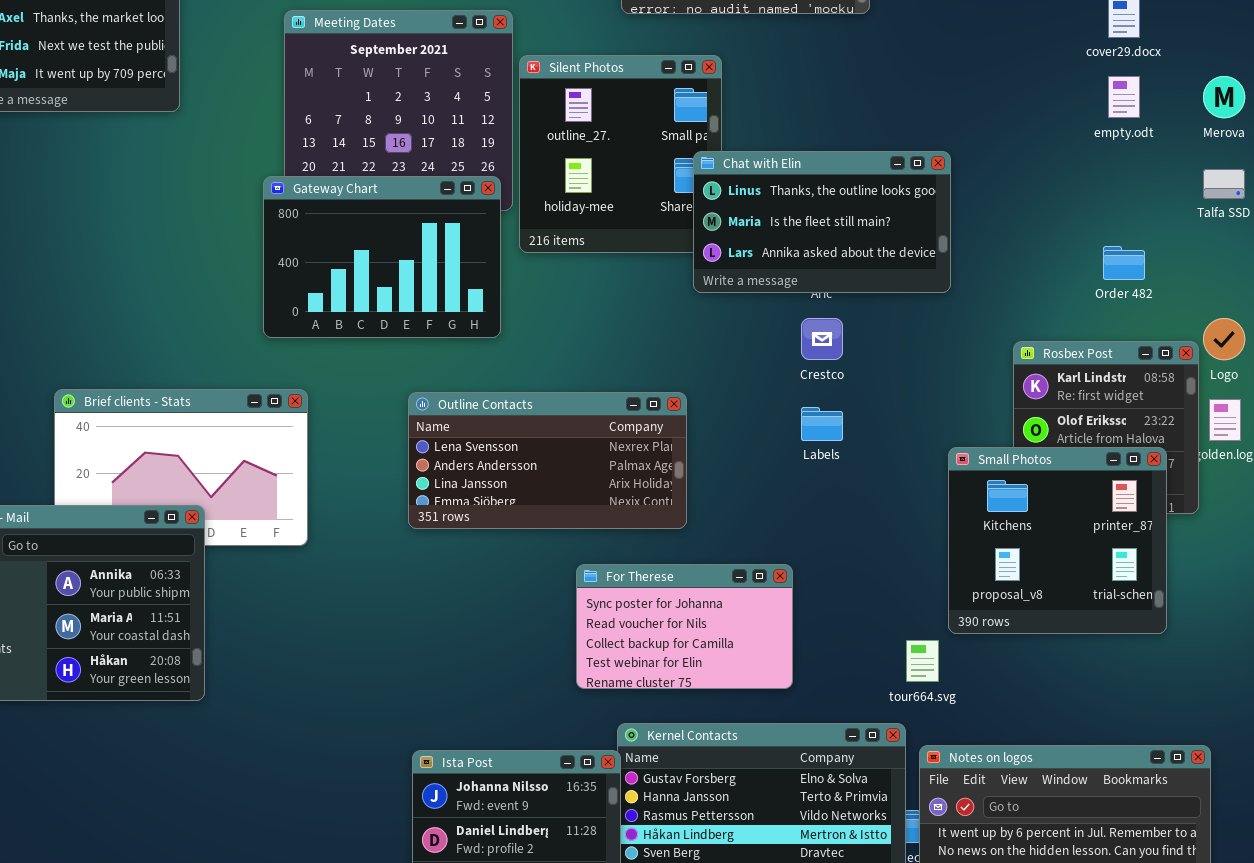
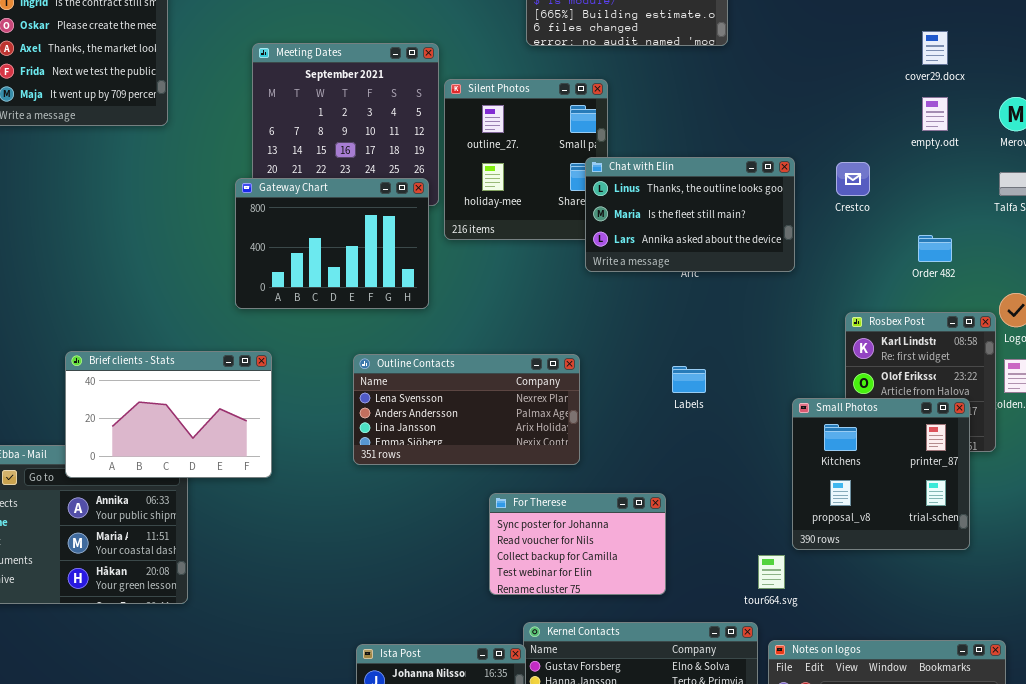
Crestco: [801,318,843,360] -> [836,162,870,196], moved
Brief clients - Stats: [54,389,308,546] -> [65,351,272,478], raised

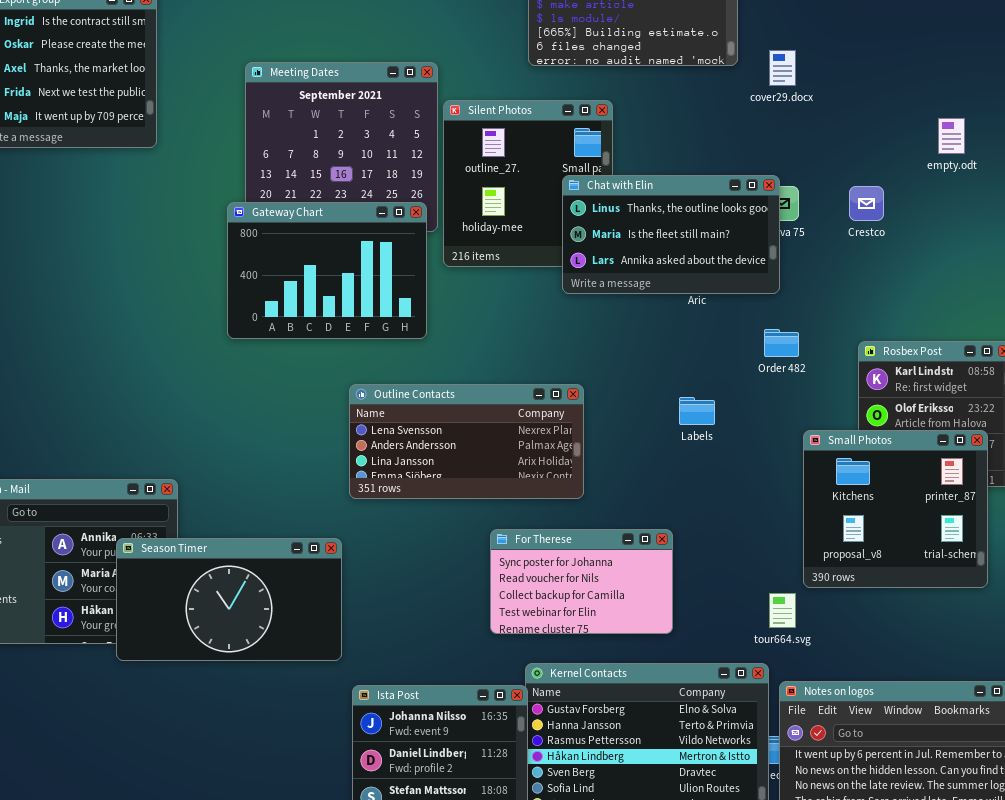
cover29.docx: [922,31,948,65] -> [769,50,796,86], moved
Chat with Elin: [585,157,795,272] -> [562,175,780,294], moved
Order 482: [918,235,952,262] -> [764,329,799,357], moved
Brief clients - Stats: [65,351,272,478] -> none, closed
Season Timer: none -> [116,538,342,661], opened

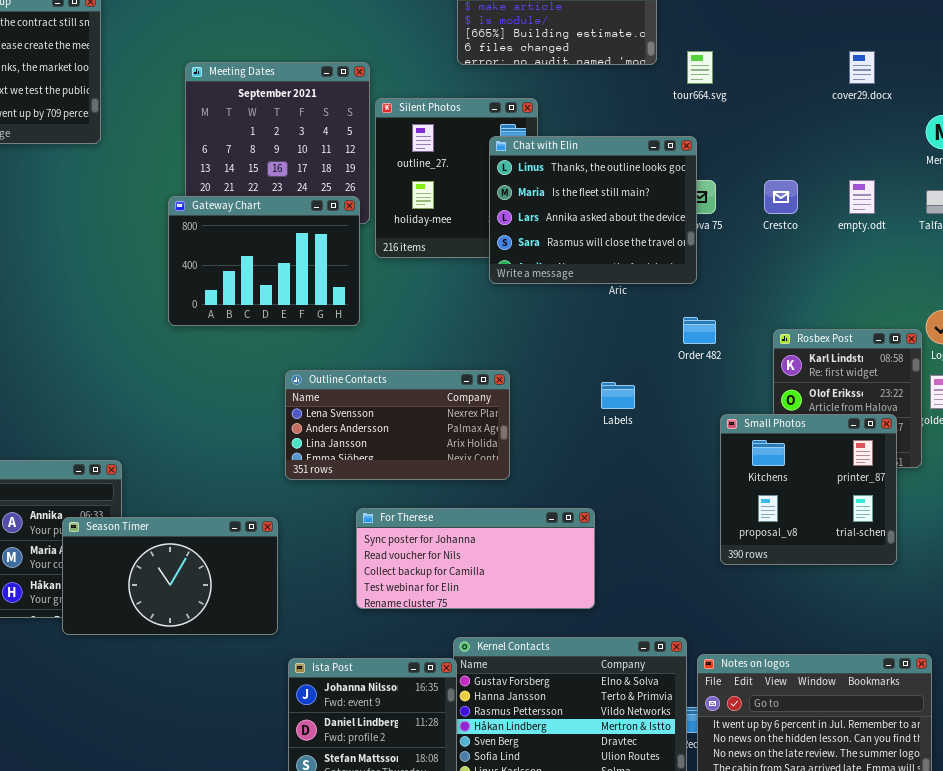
cover29.docx: [769,50,796,86] -> [849,51,875,84], moved
empty.odt: [938,118,965,154] -> [849,180,875,214], moved
Chat with Elin: [562,175,780,294] -> [489,136,697,284], resized
For Therese: [490,529,673,634] -> [356,508,595,609], resized
tour664.svg: [769,593,796,628] -> [687,51,713,84], moved

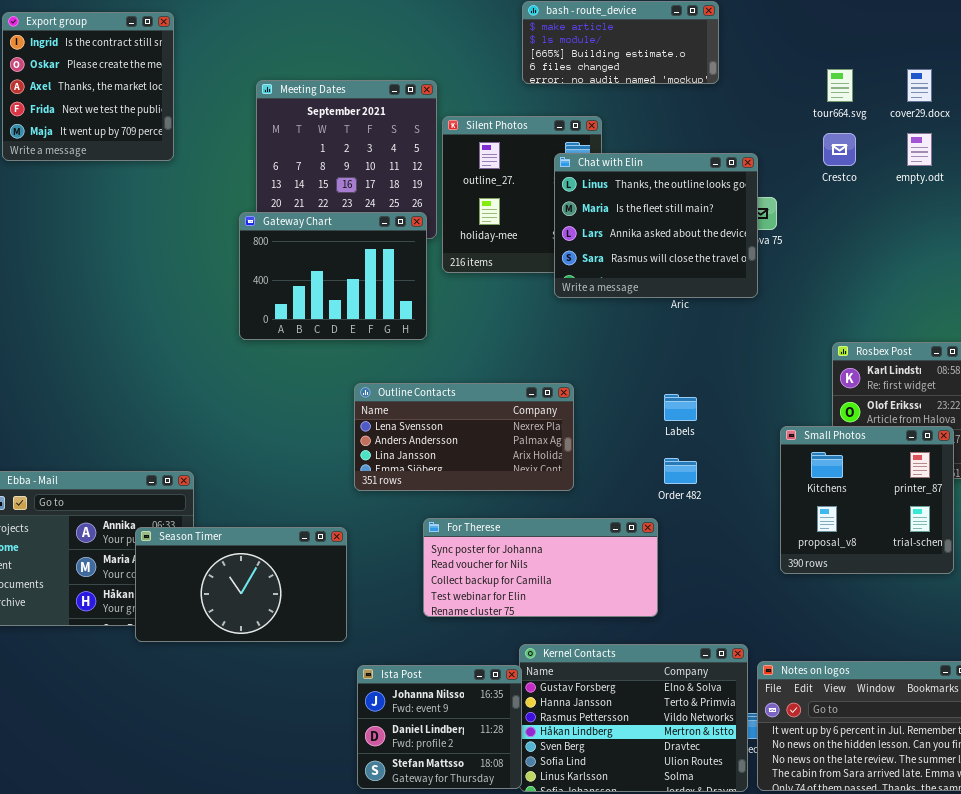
tour664.svg: [687,51,713,84] -> [827,69,853,102], moved
Crestco: [764,180,798,214] -> [823,133,856,166], moved
empty.odt: [849,180,875,214] -> [907,133,932,166], moved
Order 482: [683,317,716,344] -> [664,458,697,484], moved

